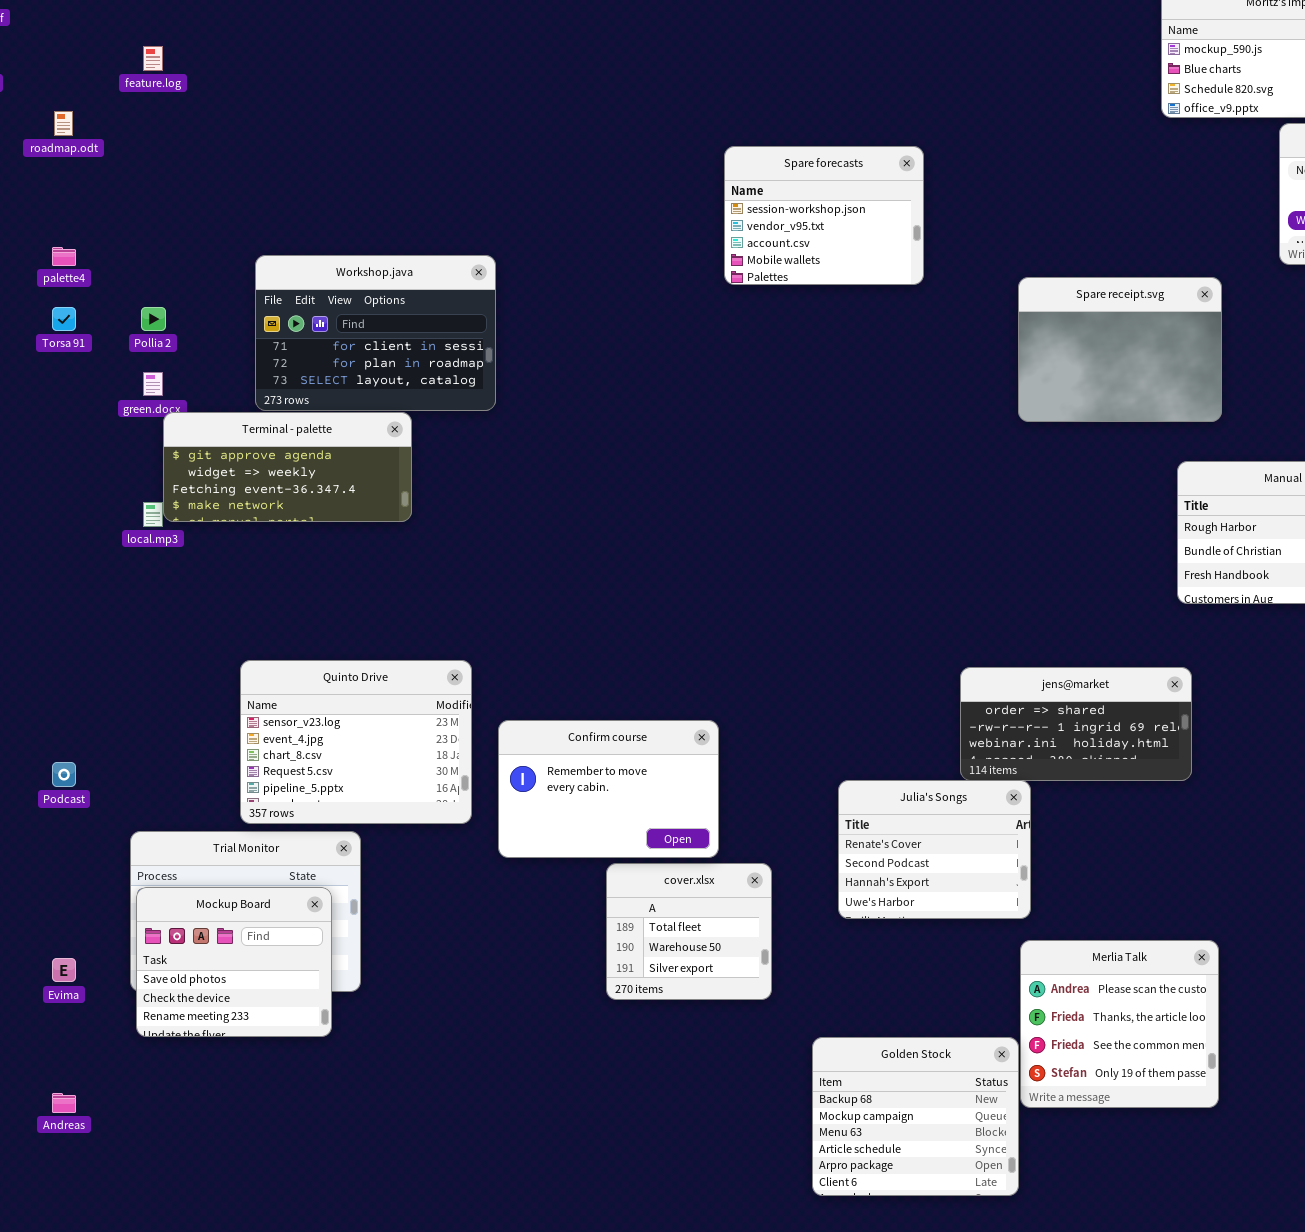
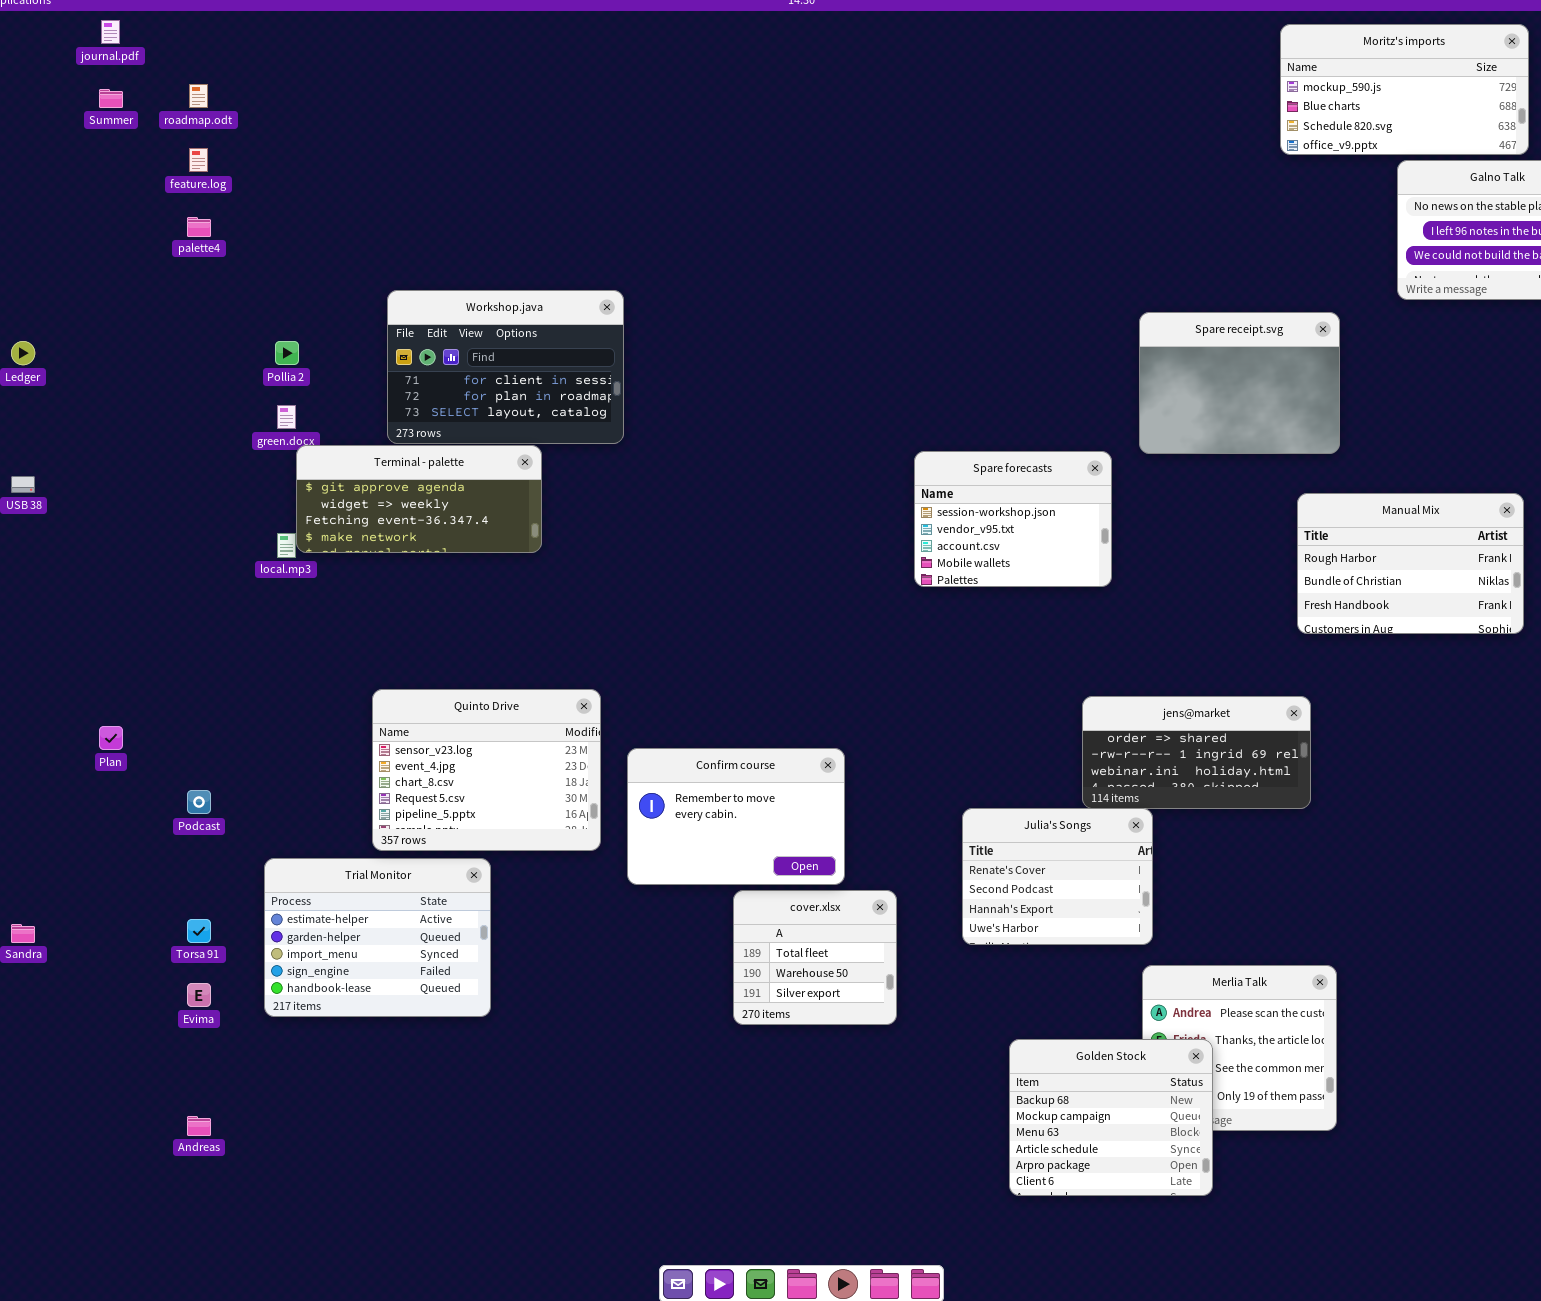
feature.log: [143,46,163,71] -> [189,148,208,172], moved
roadmap.odt: [54,111,73,136] -> [189,84,208,108], moved
Spare forecasts: [724,146,924,285] -> [914,451,1112,587], moved
palette4: [52,247,76,266] -> [187,217,211,237], moved
Torsa 91: [52,307,76,331] -> [187,919,211,943], moved
Mockup Board: [136,887,332,1037] -> none, closed
Golden Stock: [812,1037,1019,1196] -> [1009,1039,1213,1196], moved

